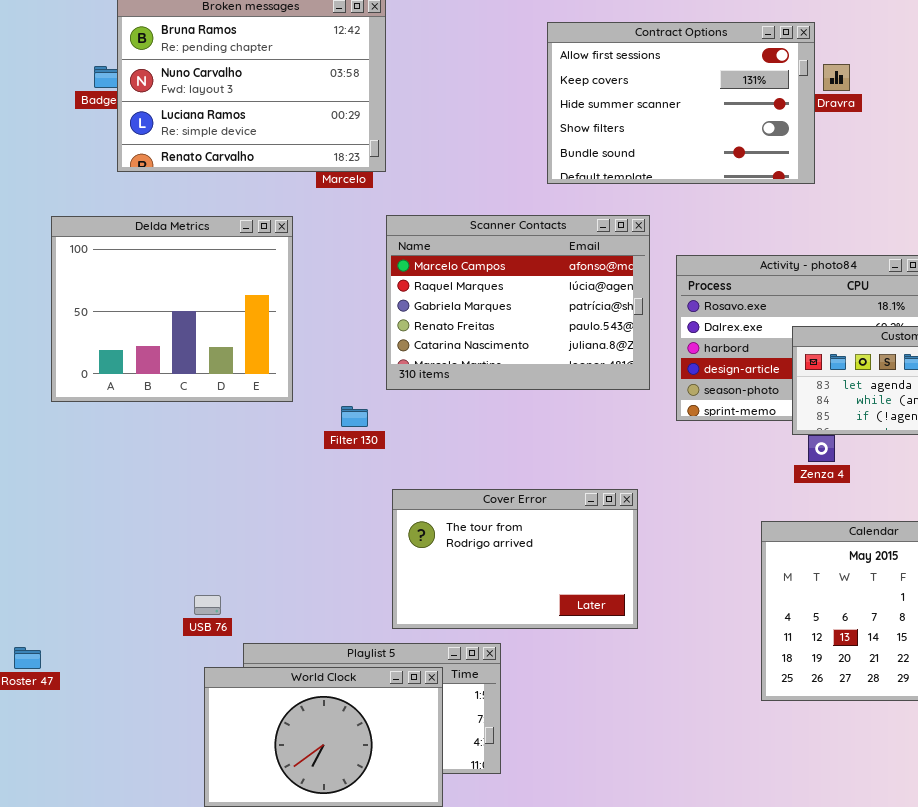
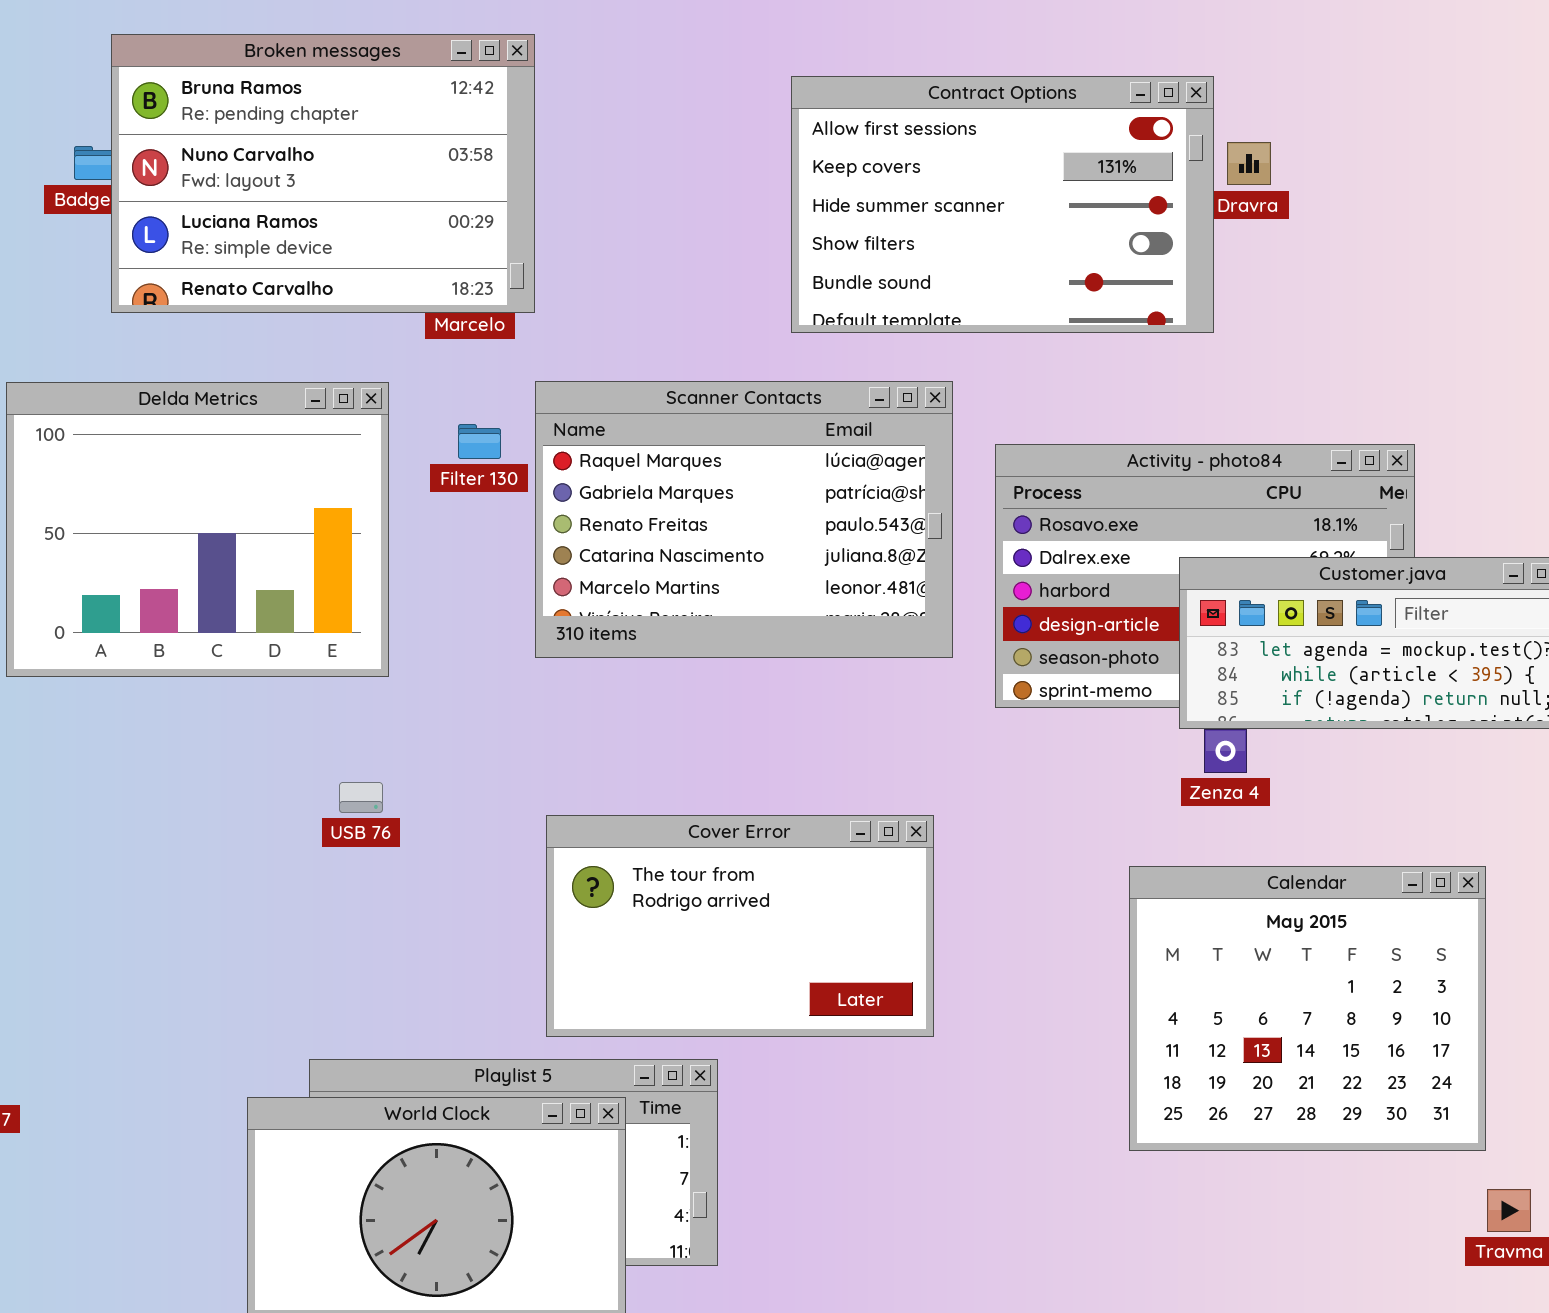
Scanner Contacts: [386,215,650,390] -> [535,381,953,658], scrolled down 1 row
Filter 130: [341,406,368,427] -> [458,424,501,459], moved
USB 76: [194,595,221,615] -> [339,782,383,813], moved

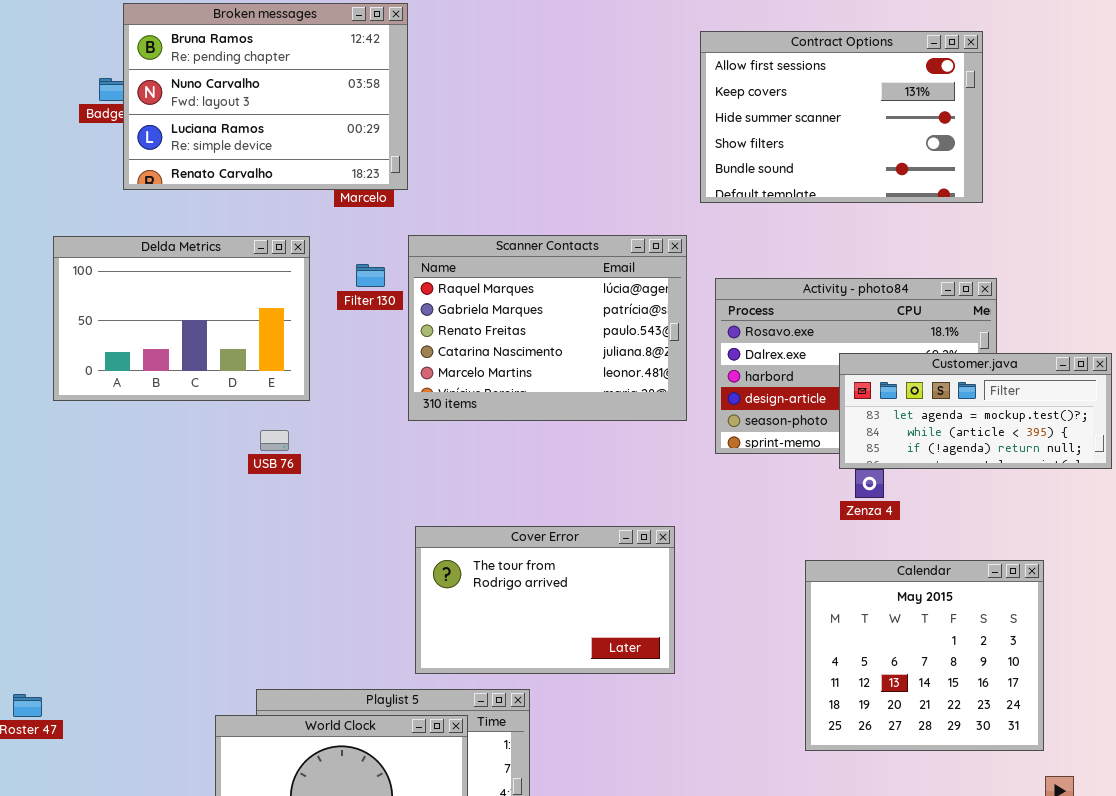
Contract Options: [791,76,1214,333] -> [700,31,983,203], moved
Delda Metrics: [6,382,389,677] -> [53,236,310,401], resized
USB 76: [339,782,383,813] -> [260,430,289,451], moved

